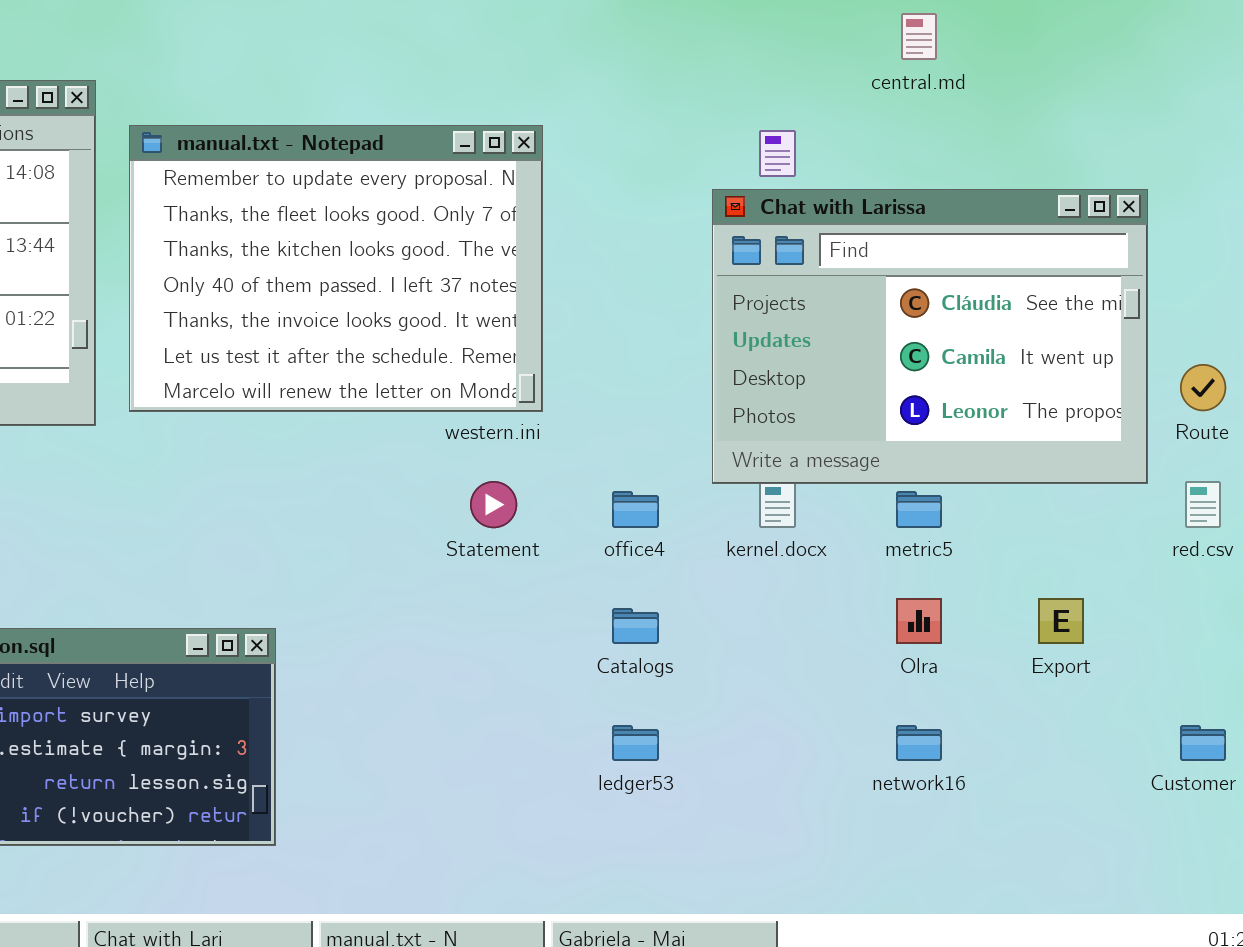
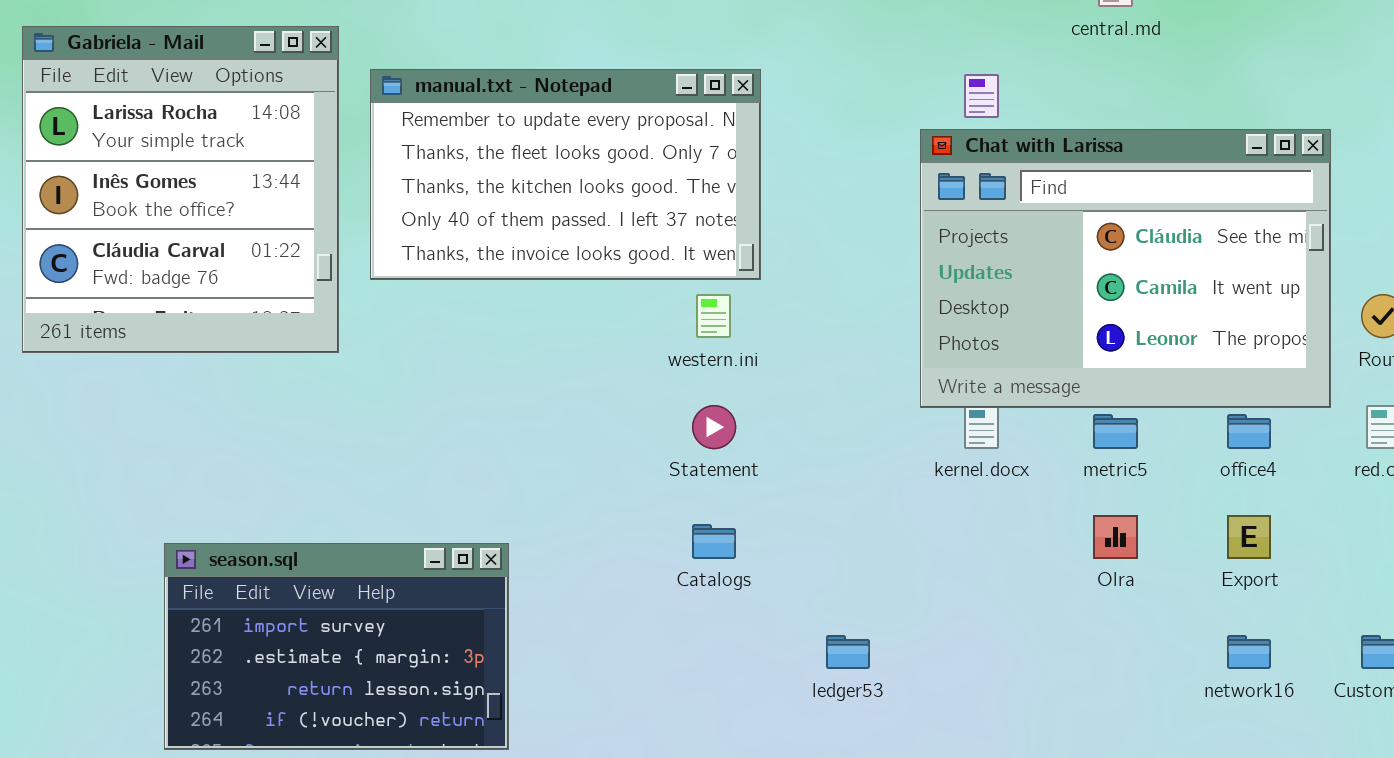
manual.txt - Notepad: [129,125,543,412] -> [370,69,761,280], resized
office4: [612,491,659,528] -> [1227,414,1271,449], moved
Catalogs: [612,608,659,644] -> [692,524,736,559], moved
network16: [896,725,942,761] -> [1227,635,1271,669], moved

